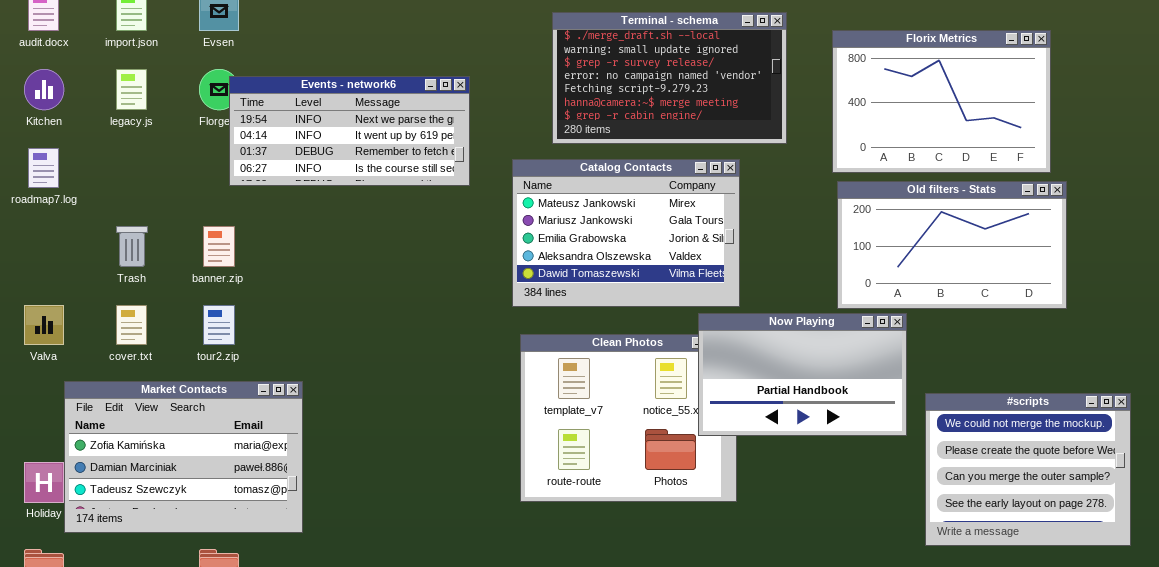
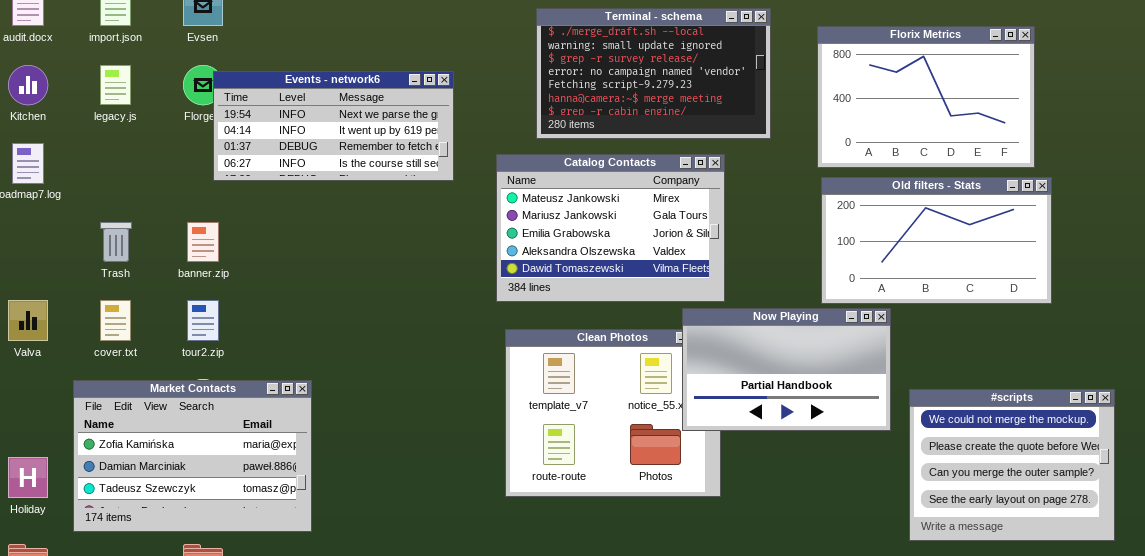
Market Contacts: [64,381,303,533] -> [73,380,312,532], moved

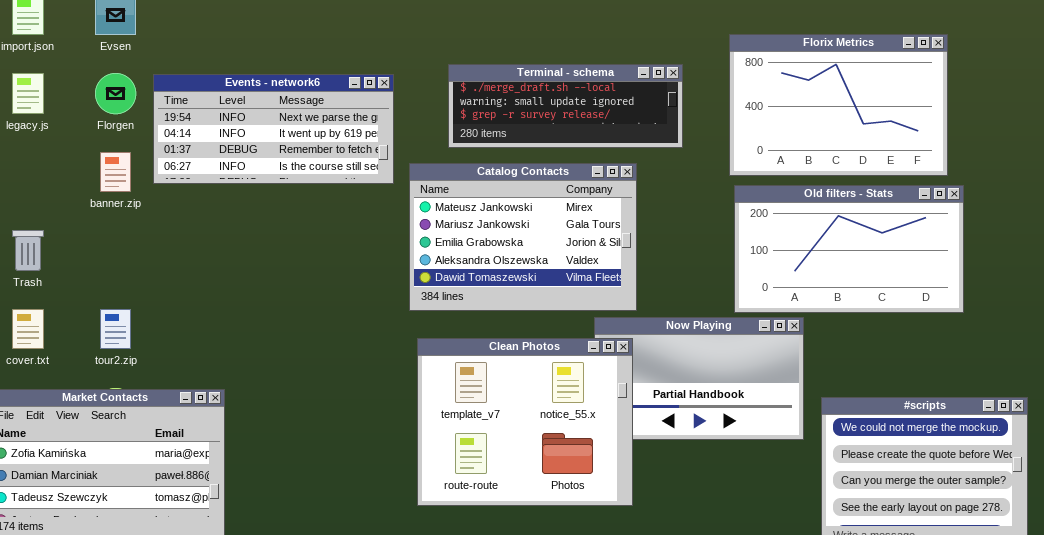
Terminal - schema: [536,8,771,139] -> [448,64,683,148], resized
Events - network6: [213,71,454,181] -> [153,74,394,184], moved
banner.zip: [187,222,219,262] -> [100,152,131,192], moved
Clean Photos: [505,329,721,497] -> [417,338,633,506], raised

